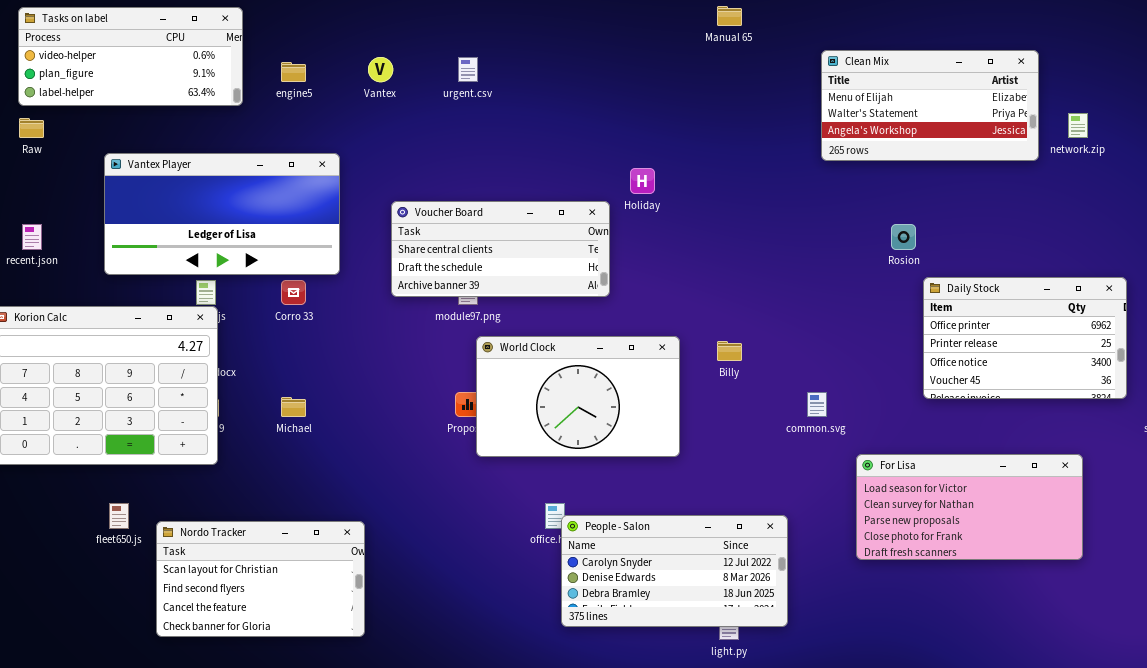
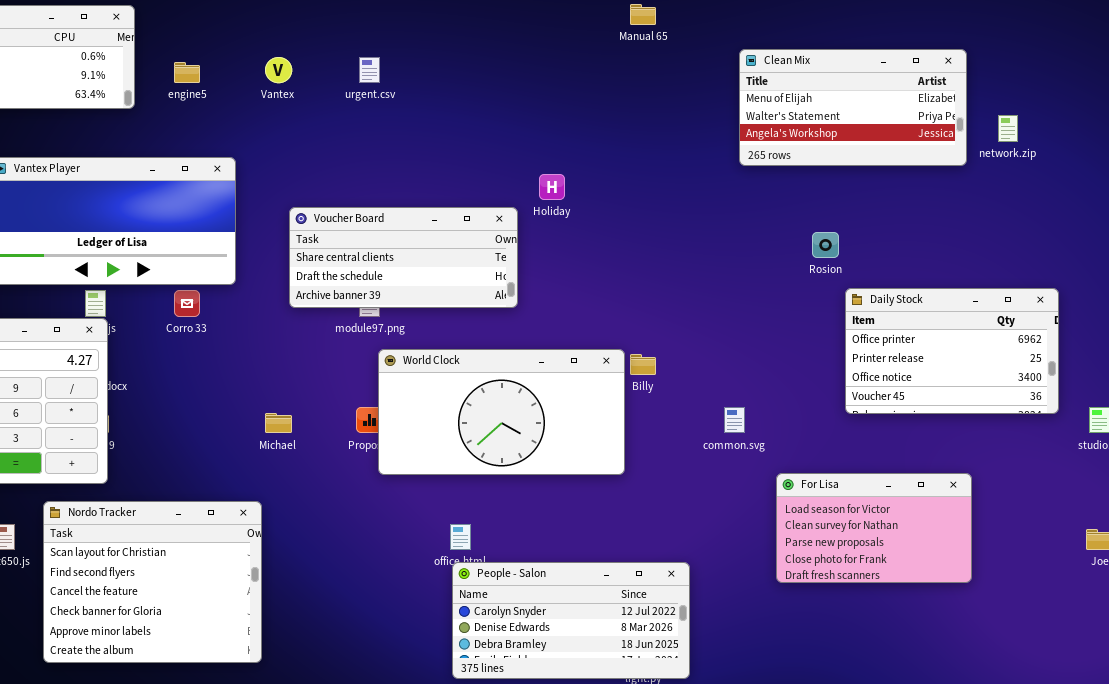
World Clock: [476,336,680,457] -> [378,349,625,475], resized
Michael: [281,397,306,417] -> [265,413,292,433], moved
For Lisa: [856,454,1083,560] -> [776,473,972,583], resized
People - Salon: [561,515,788,627] -> [452,562,690,679], moved
Nordo Tracker: [156,521,365,637] -> [43,501,262,663], resized

